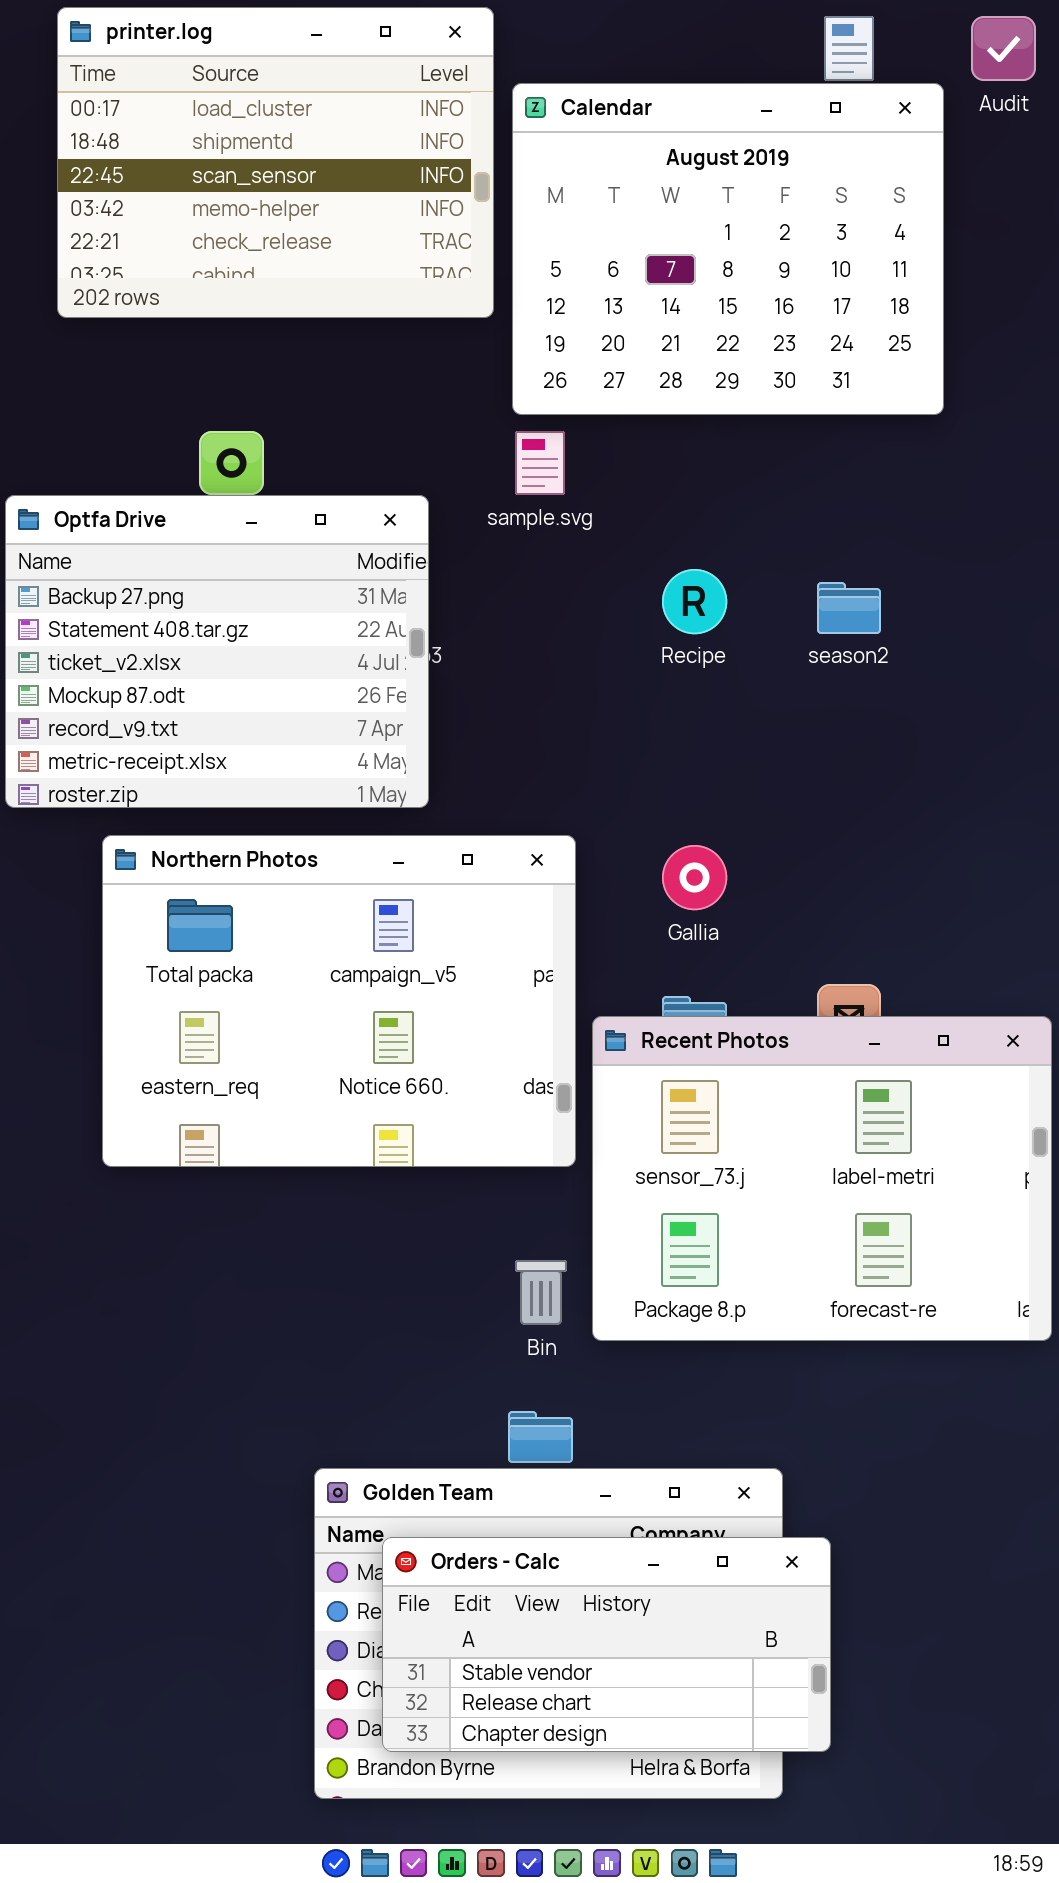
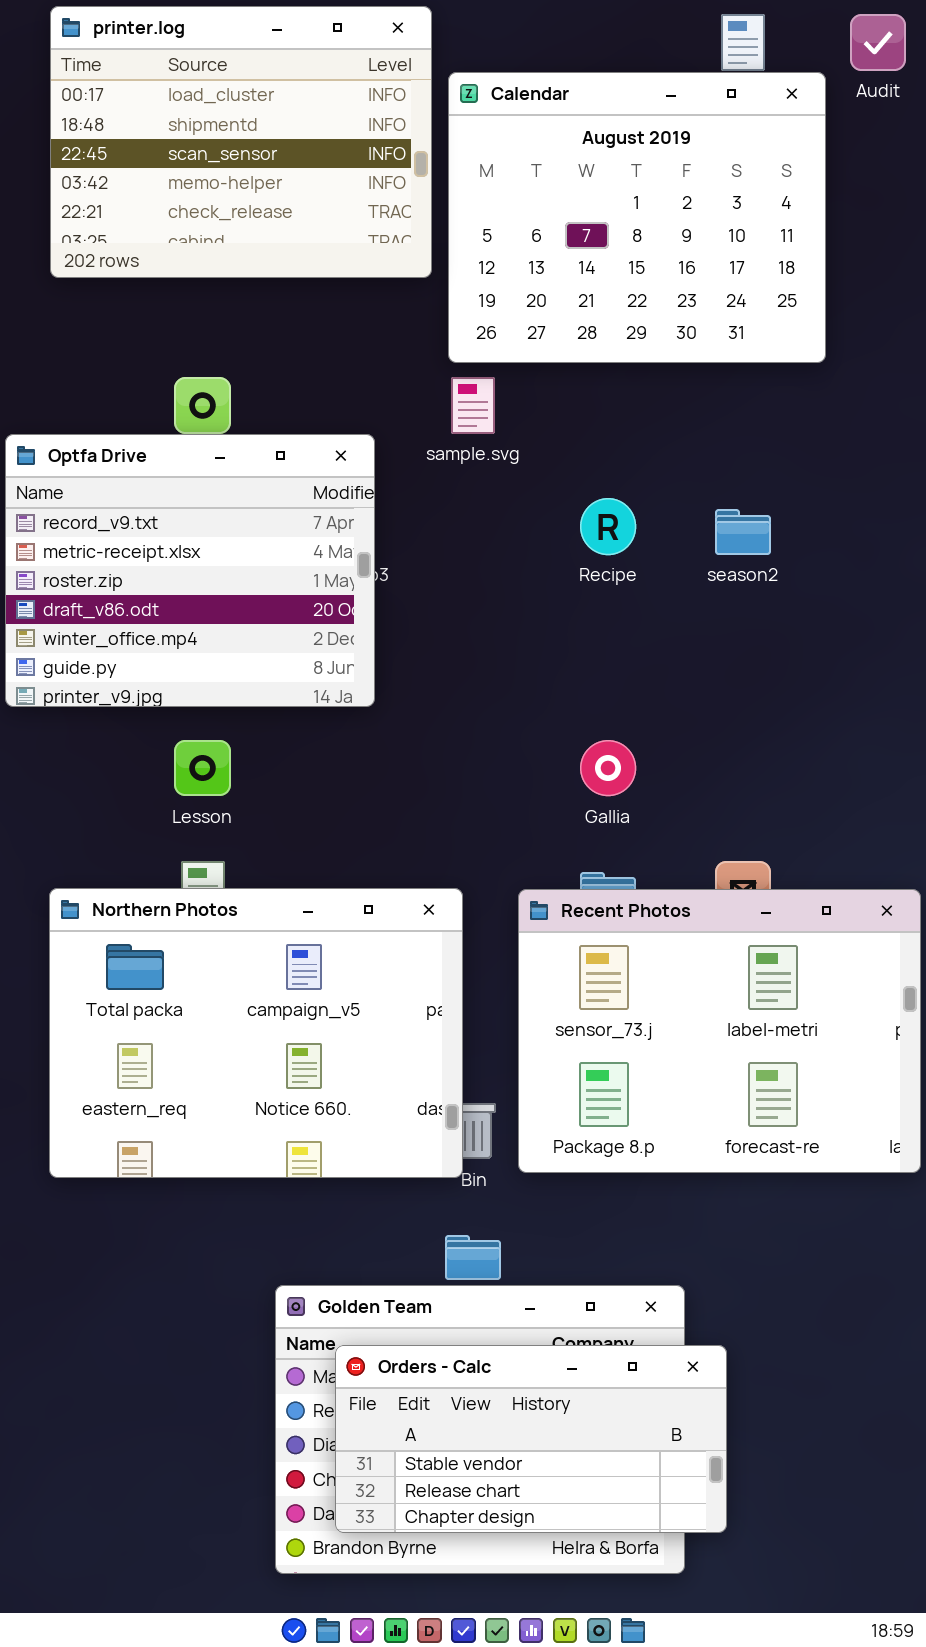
Optfa Drive: [5,495,429,808] -> [5,434,375,707], scrolled down 4 rows
Northern Photos: [102,835,576,1167] -> [49,888,463,1178], moved

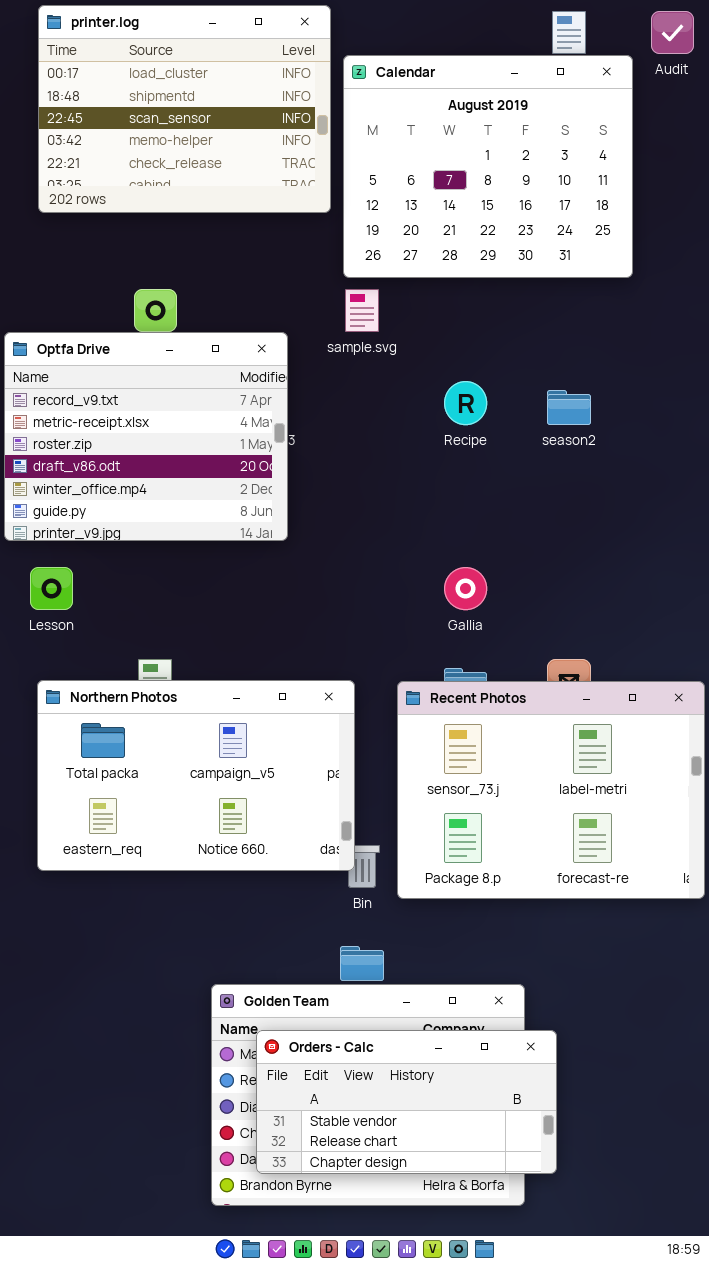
Lesson: [174,740,231,796] -> [30,567,73,610], moved
Northern Photos: [49,888,463,1178] -> [37,680,355,871], resized

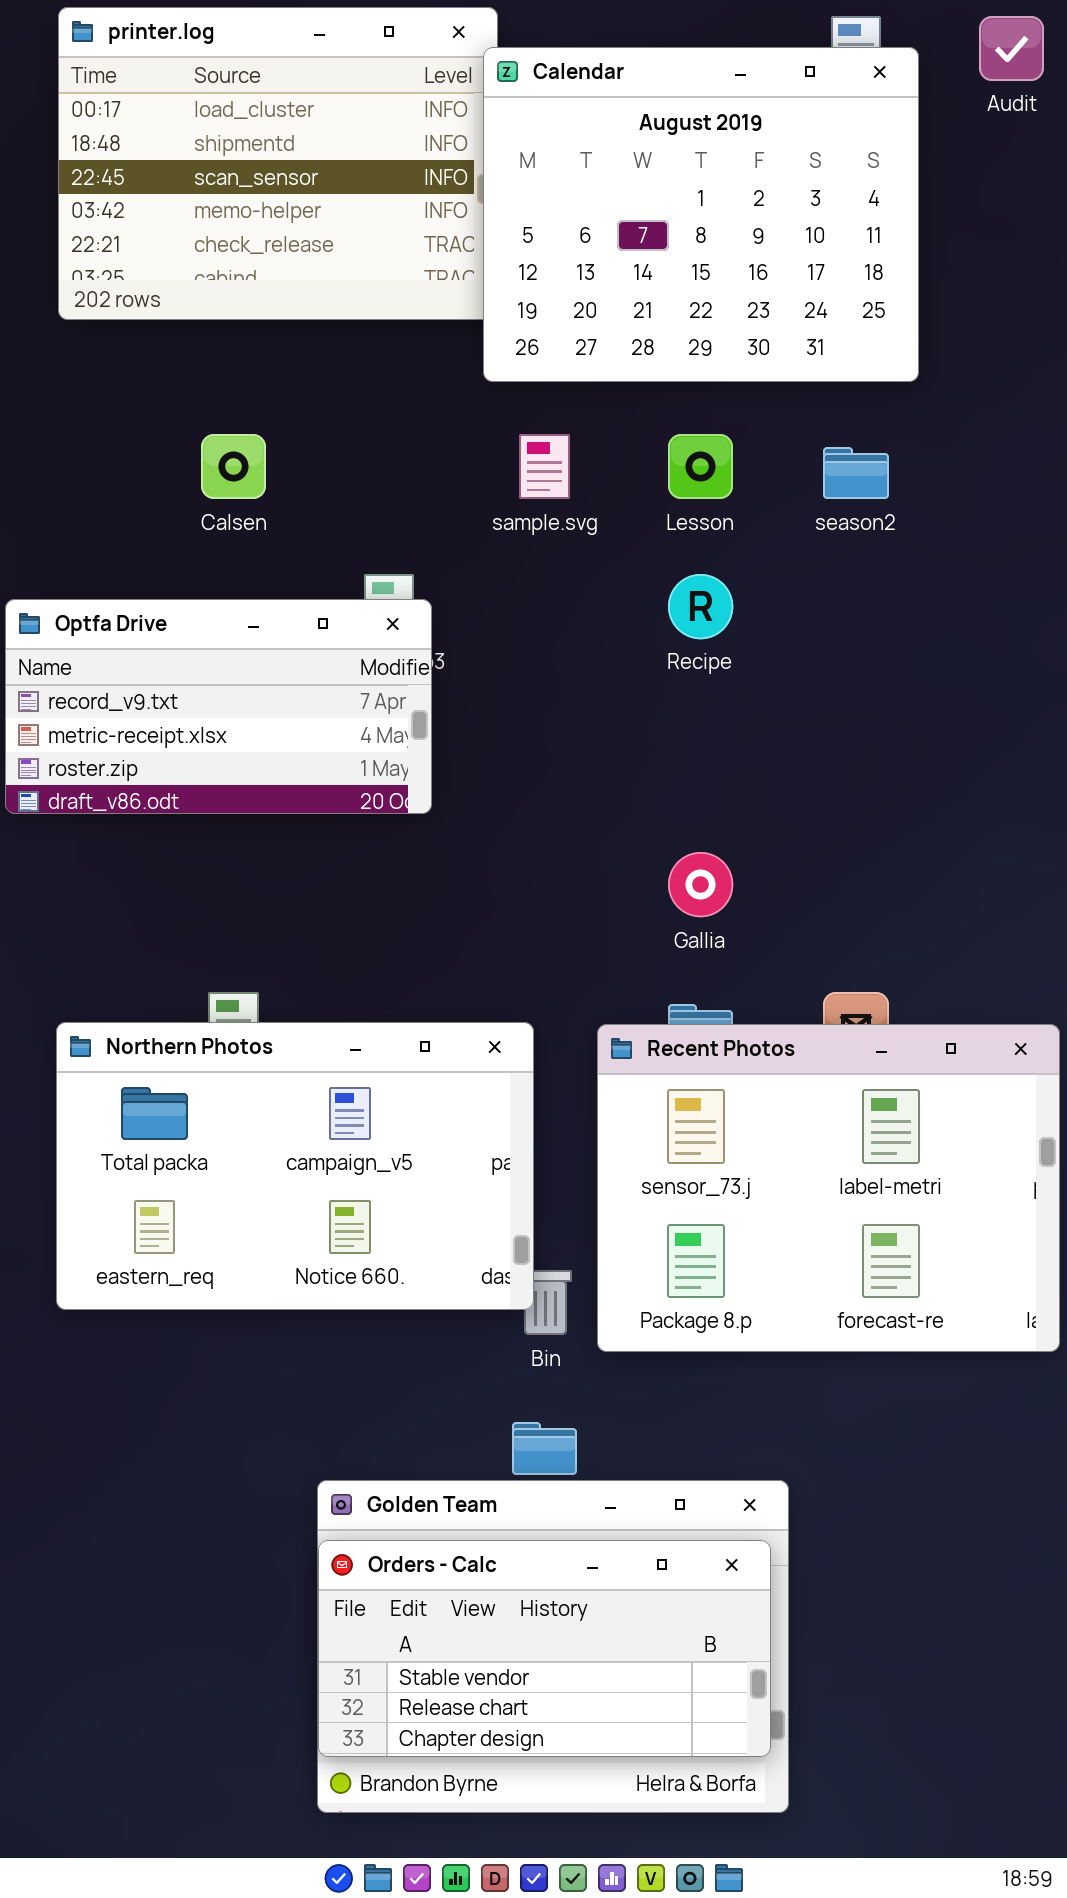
Calendar: [343,55,633,278] -> [483,47,919,382], moved
Optfa Drive: [4,332,288,541] -> [5,599,432,814], resized
season2: [547,390,591,425] -> [823,447,889,499], moved
Lesson: [30,567,73,610] -> [668,434,733,499], moved
Orders - Calc: [256,1030,557,1174] -> [318,1540,771,1757], moved

